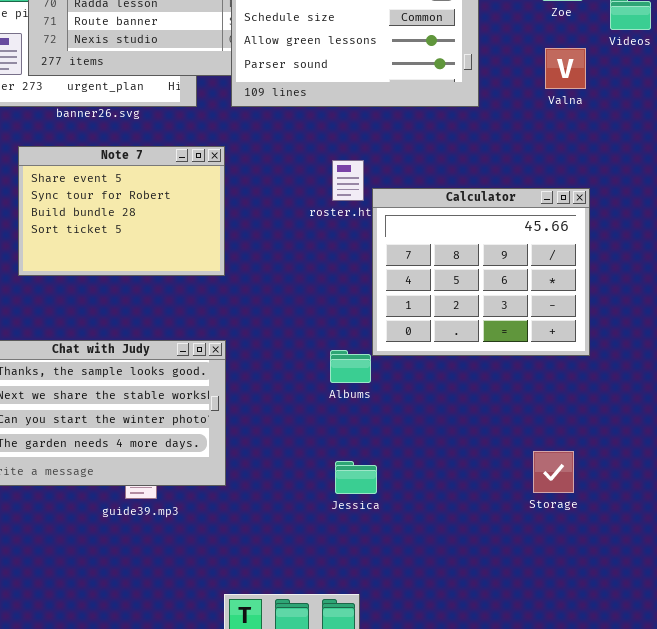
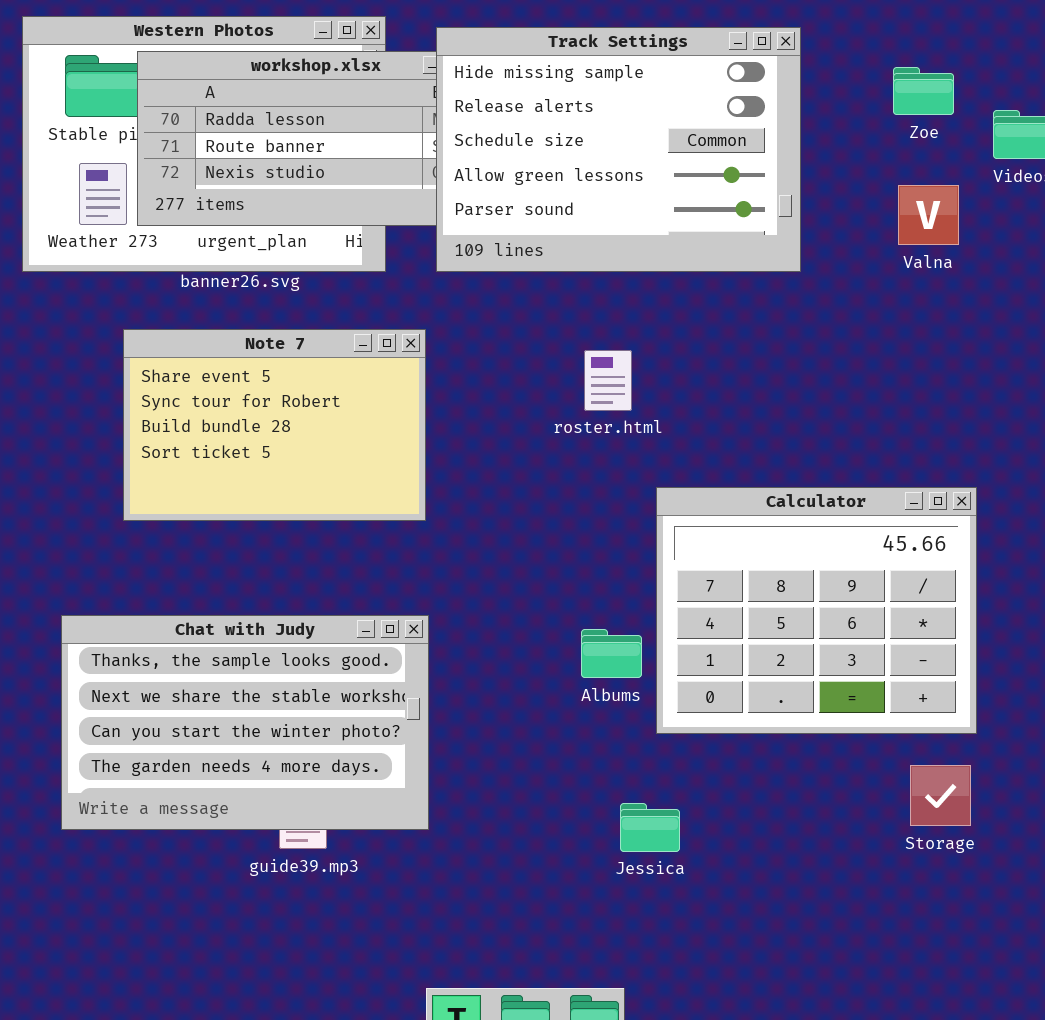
Calculator: [372,188,590,356] -> [656,487,977,734], moved
Storage: [533,451,574,493] -> [910,765,971,826], moved
Jessica: [335,461,377,494] -> [620,803,680,852], moved

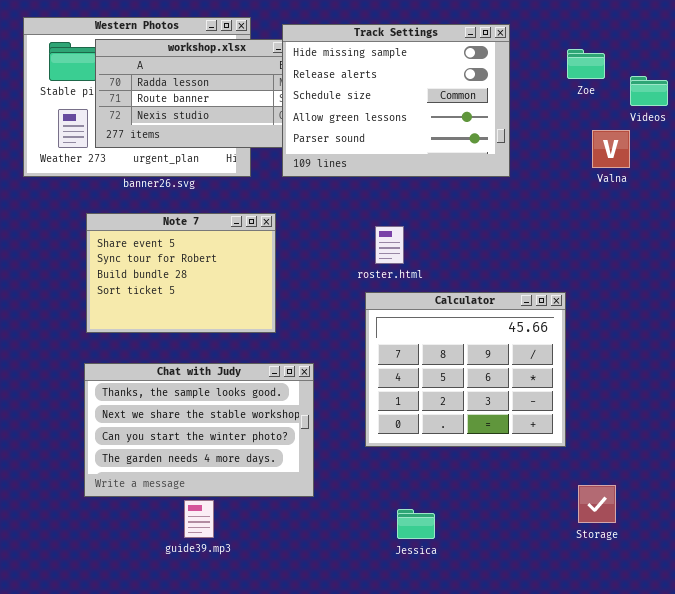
Valna: [898,185,959,245] -> [592,130,630,168], moved
Calculator: [656,487,977,734] -> [365,292,566,447], moved
Chat with Judy: [61,615,429,830] -> [84,363,314,497], moved

